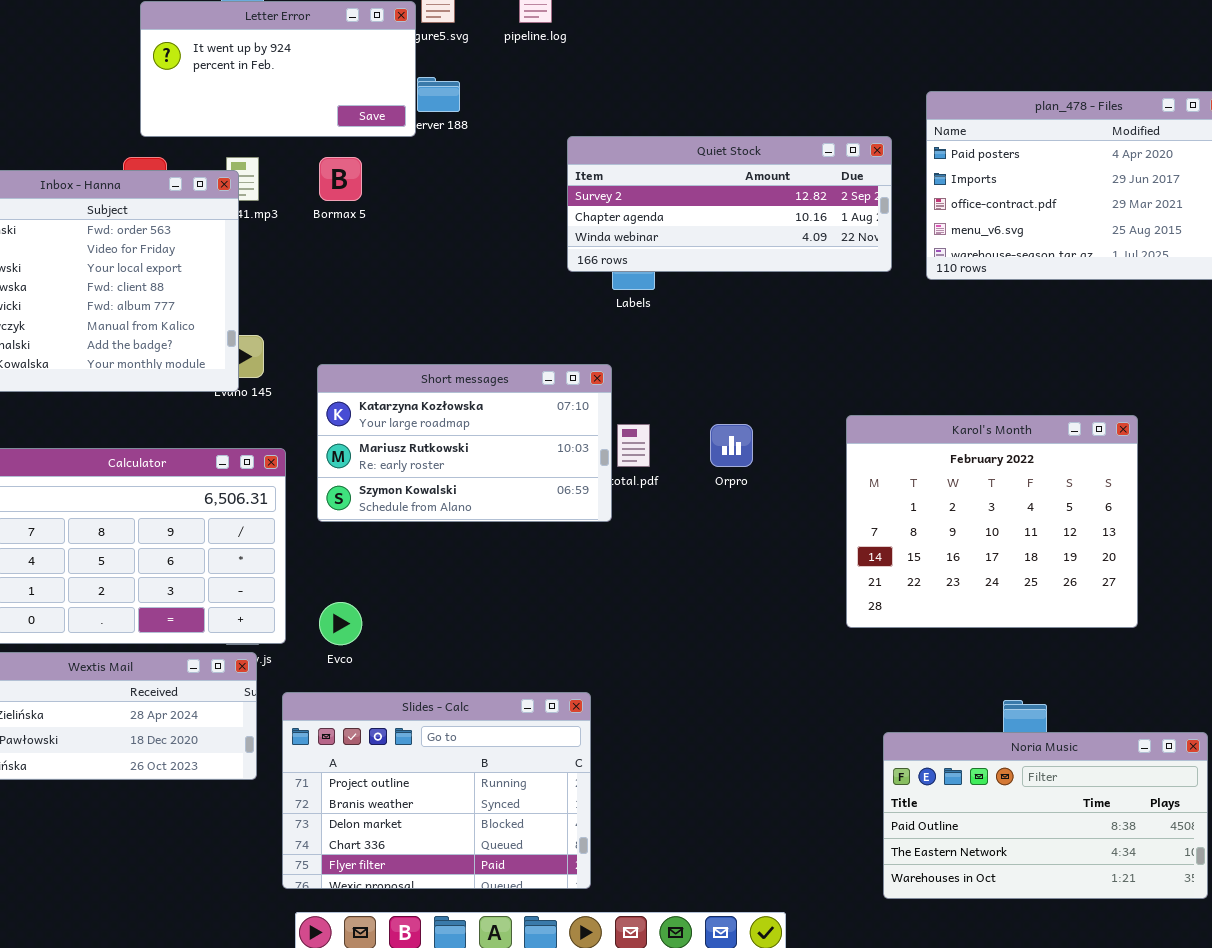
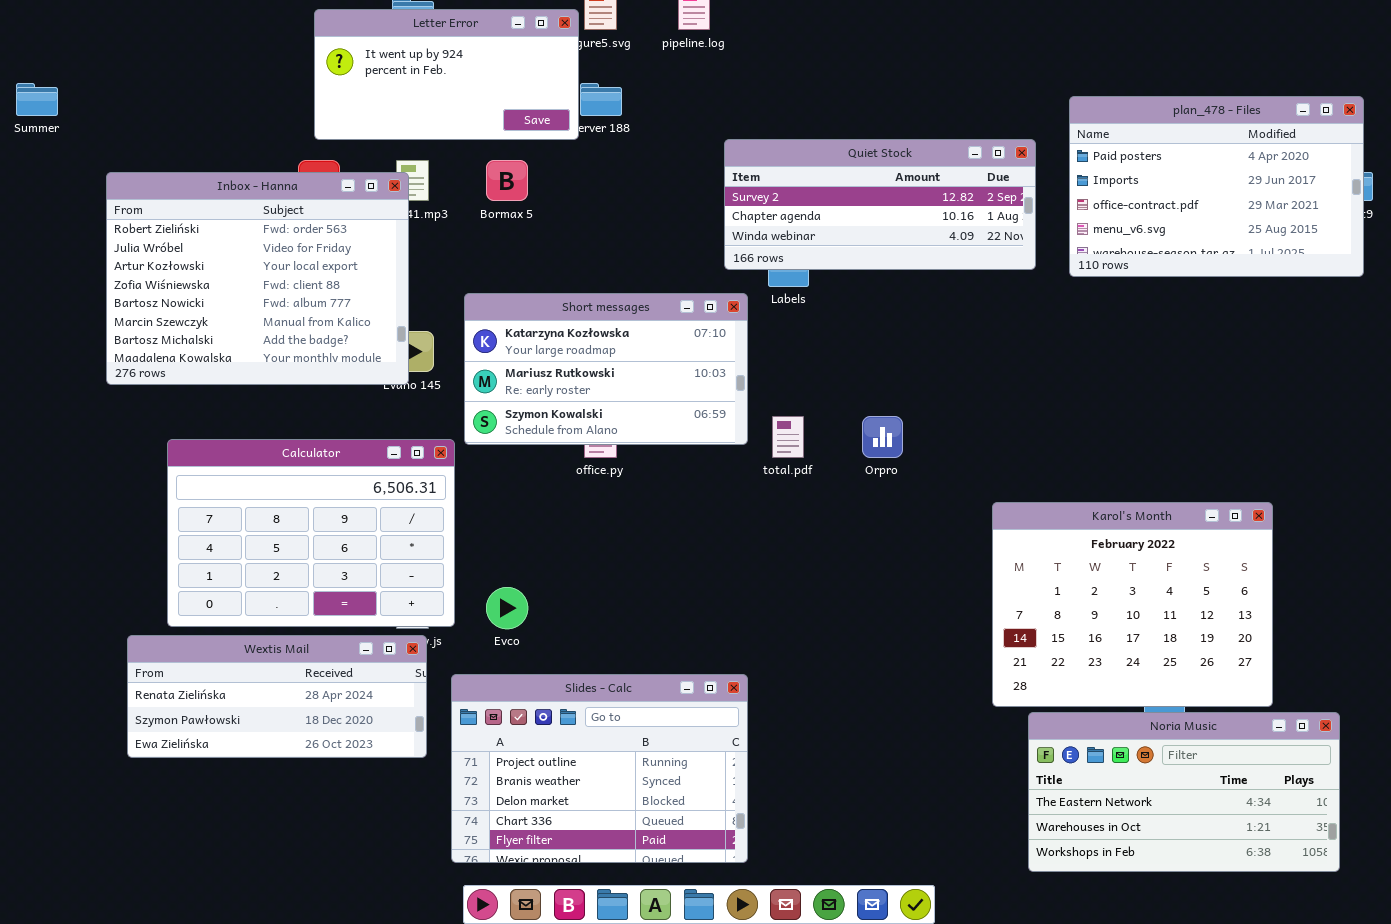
Short messages: [317,364,612,522] -> [464,293,748,445], moved
Karol's Month: [846,415,1138,628] -> [992,502,1273,707], moved
Noria Music: [883,732,1208,899] -> [1028,712,1340,872], scrolled down 1 row

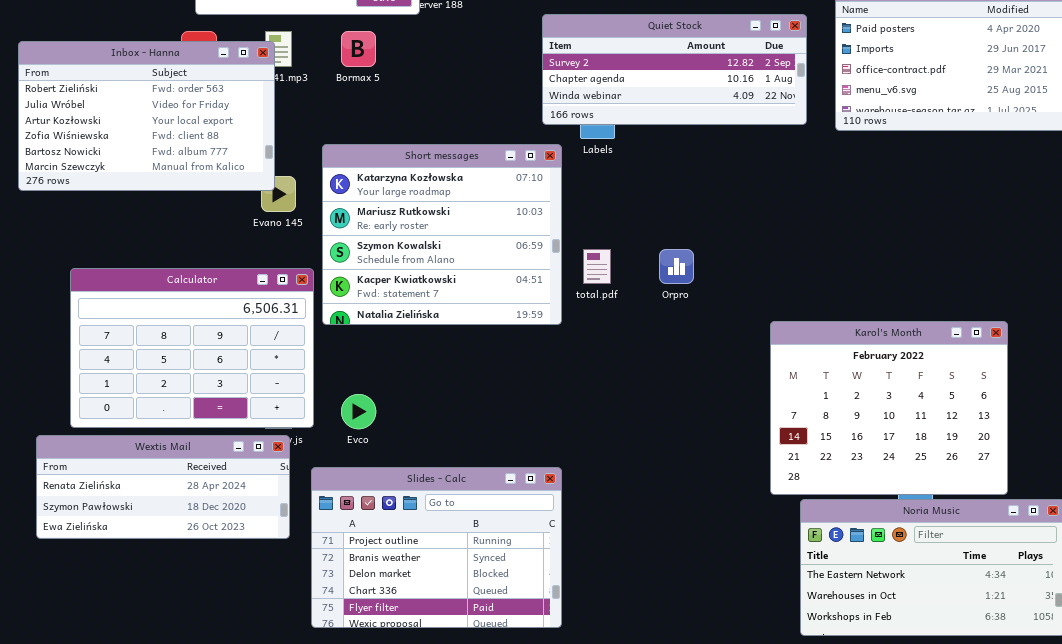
Inbox - Hanna: [106,172,409,385] -> [18,41,275,191], resized
Short messages: [464,293,748,445] -> [322,144,562,325], resized

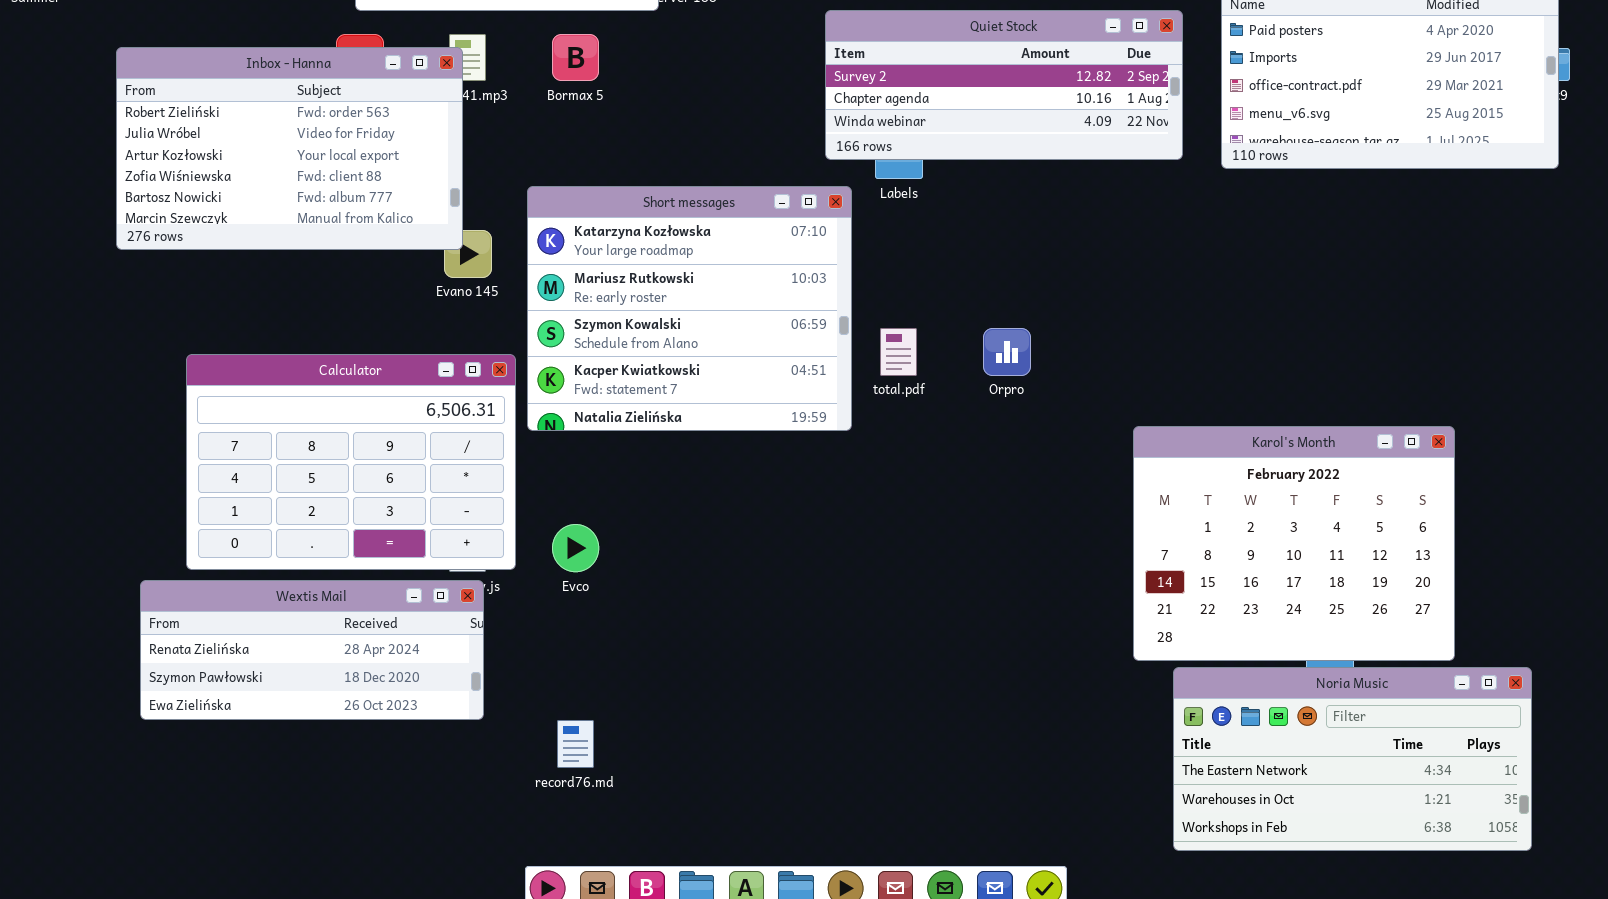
Slides - Calc: [311,467,562,628] -> none, closed

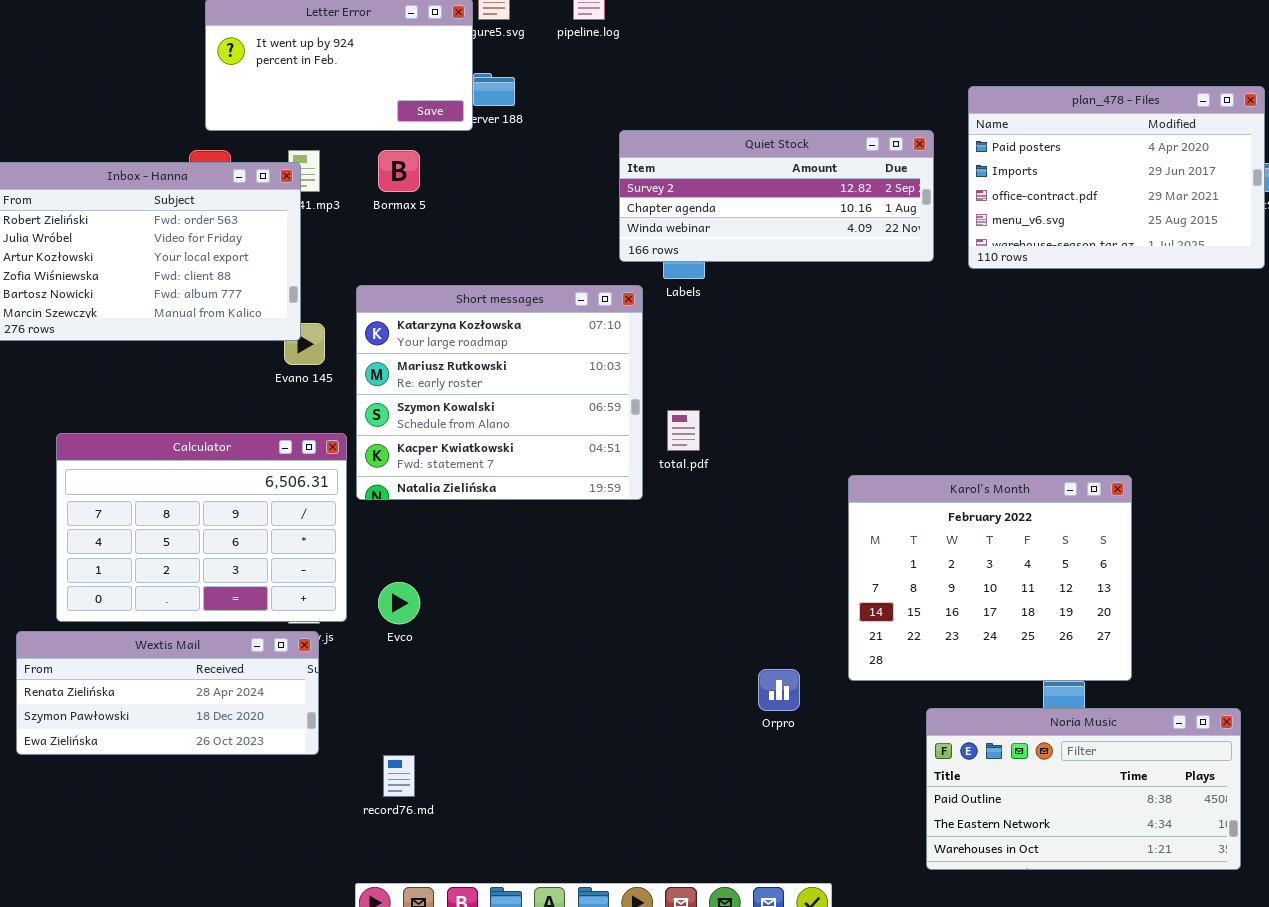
Orpro: [983,328,1031,376] -> [758,669,800,711], moved
Karol's Month: [1133,426,1455,661] -> [848,475,1132,681], moved
Noria Music: [1173,667,1532,851] -> [926,708,1241,870], scrolled up 1 row

